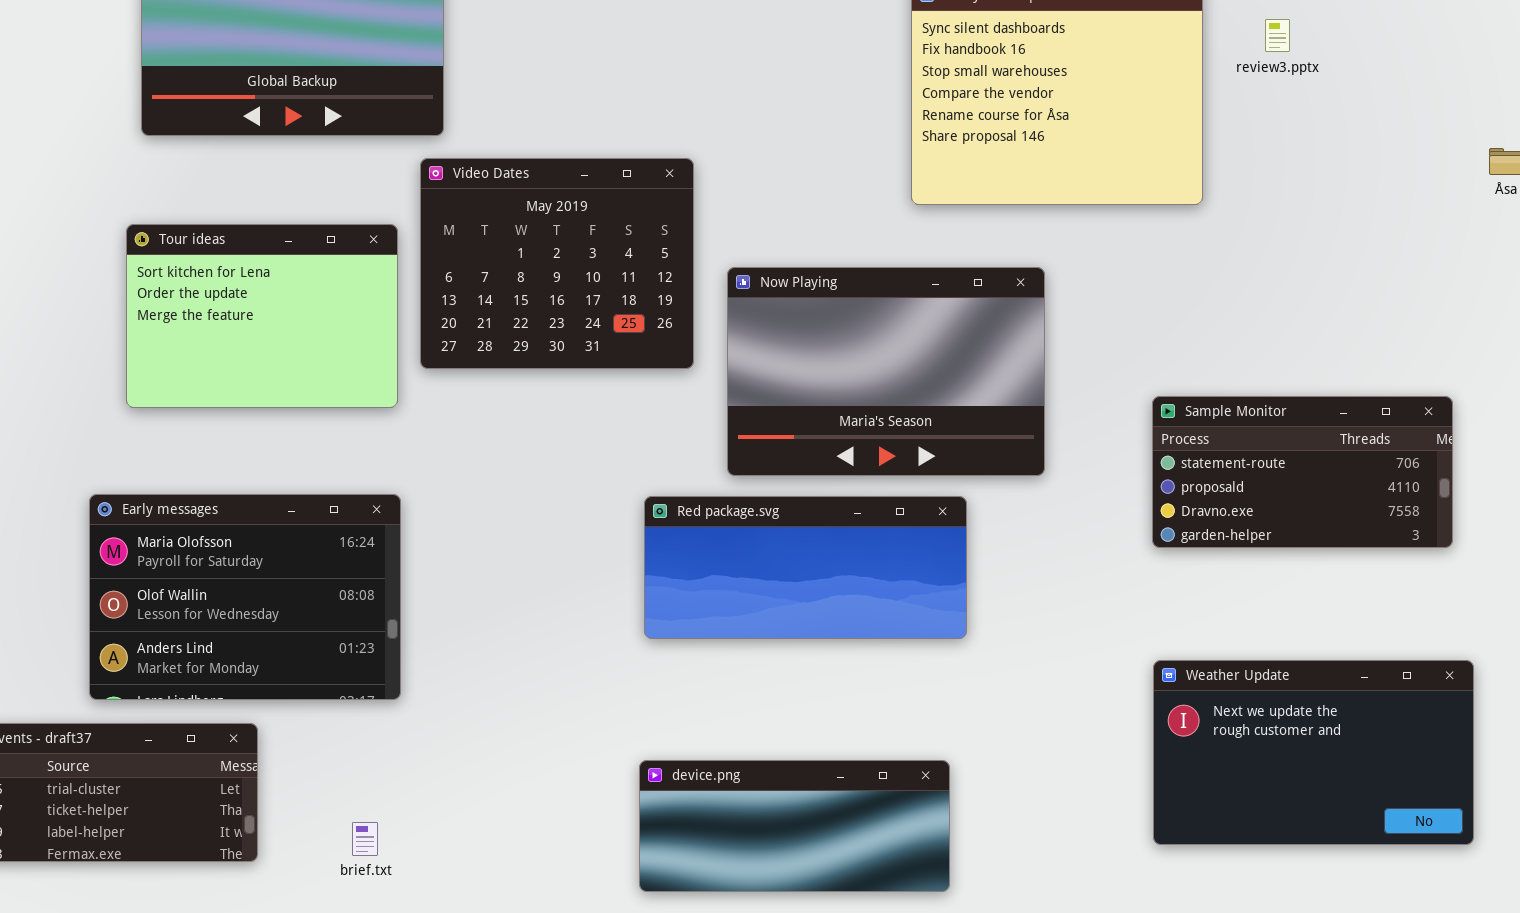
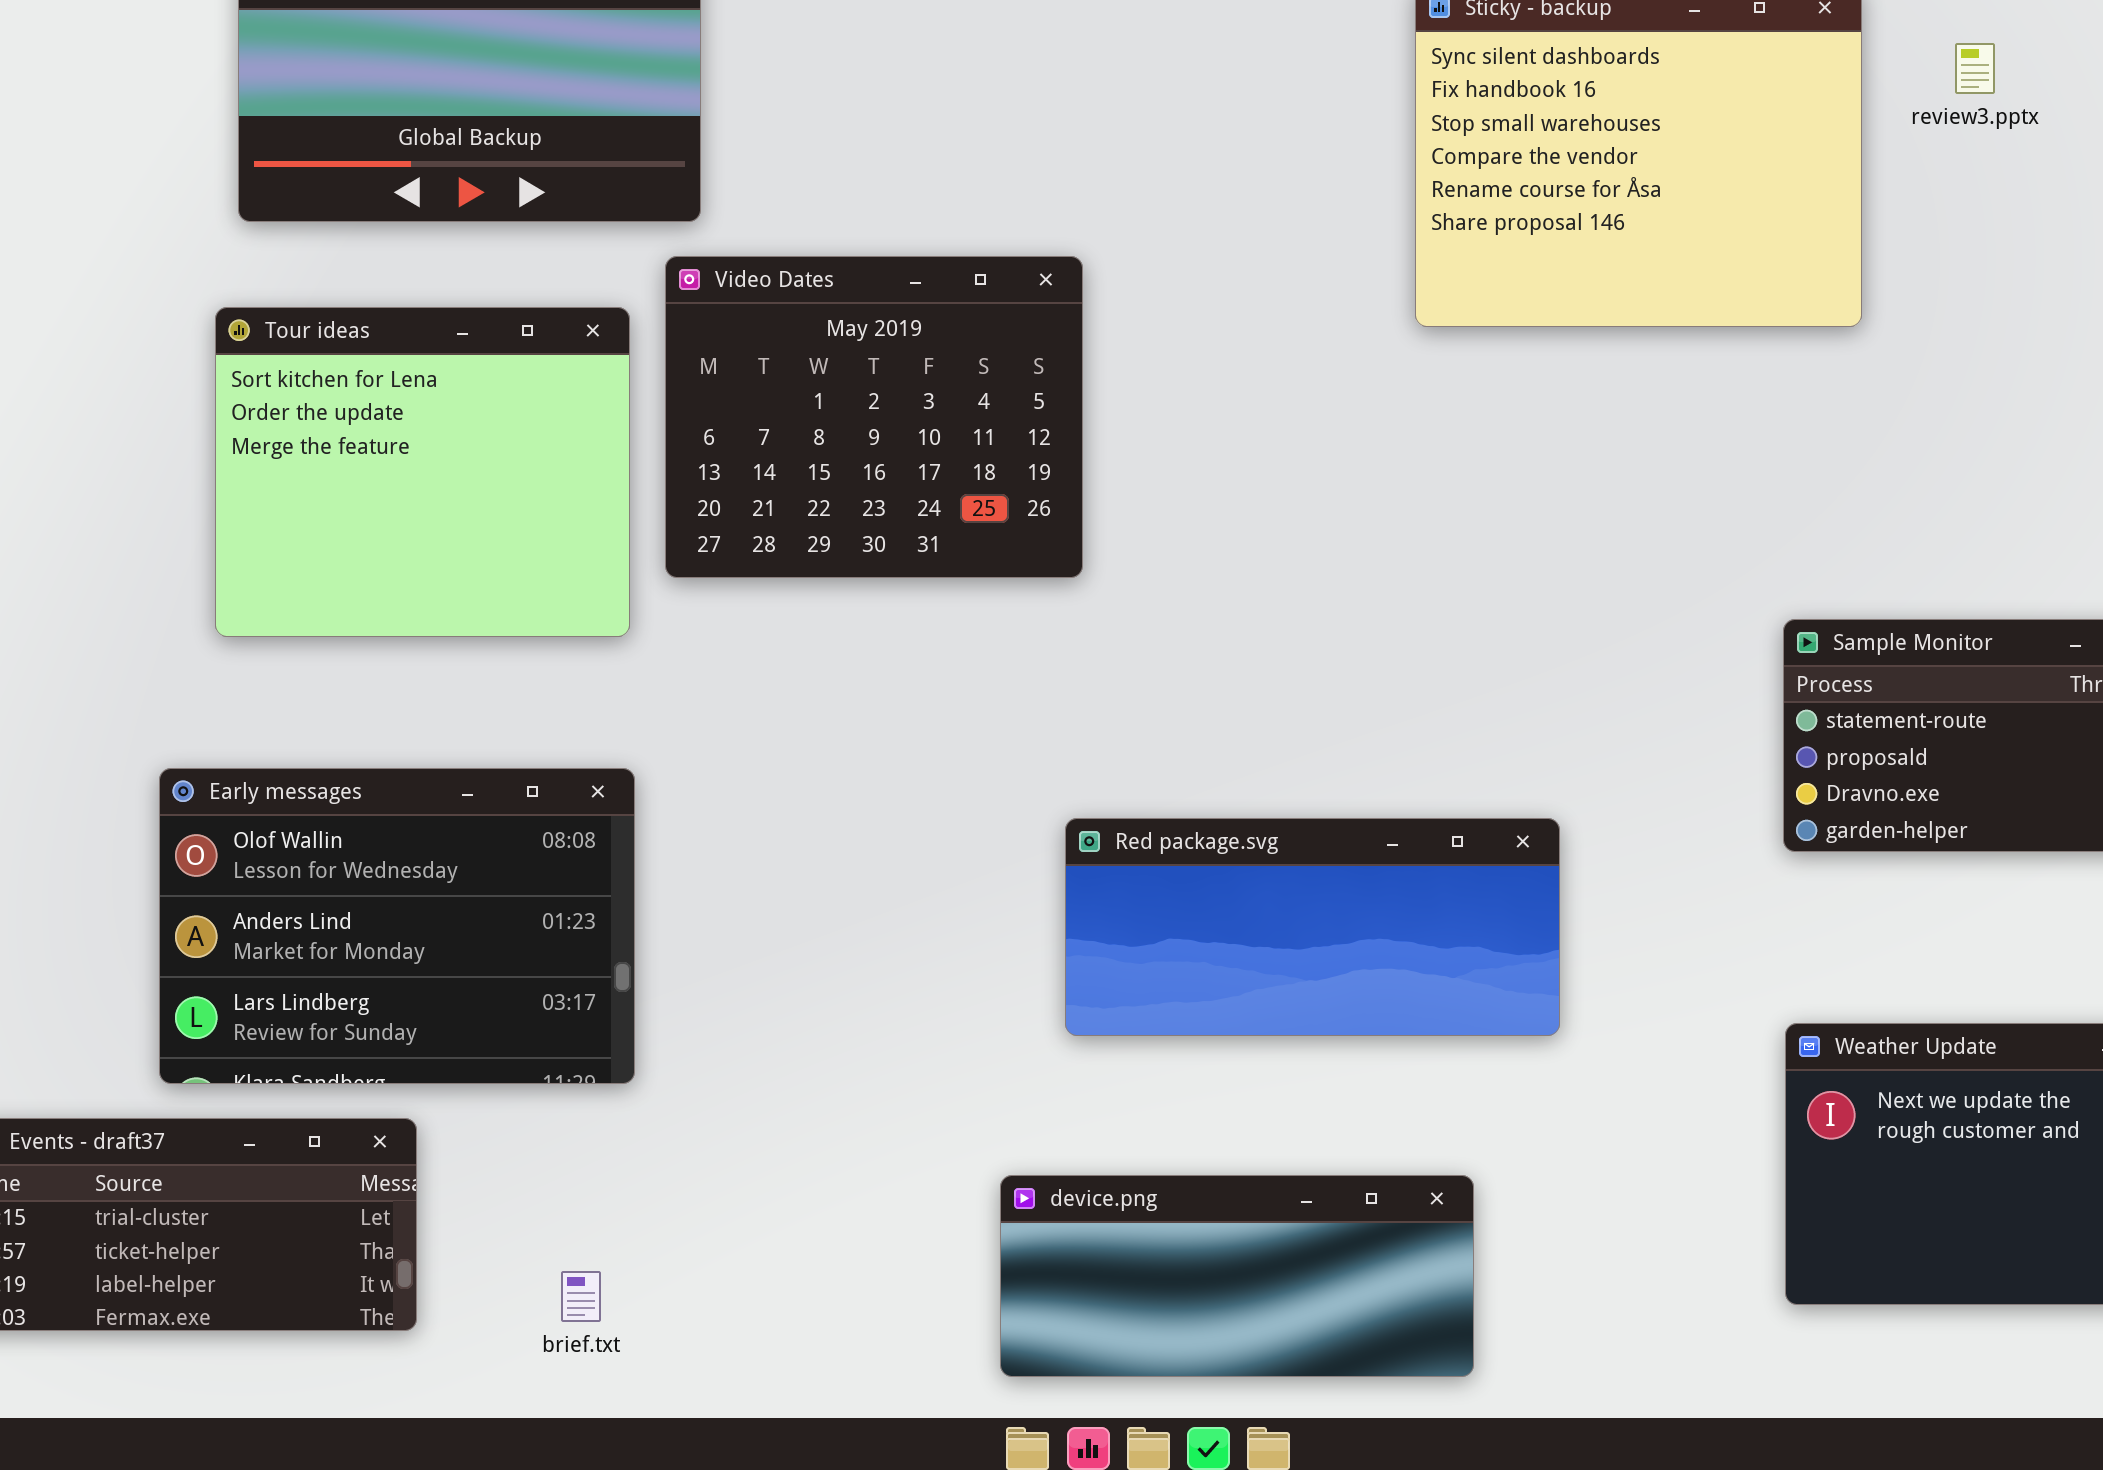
Tour ideas: [126,224,398,408] -> [215,307,630,637], resized
Now Playing: [727,267,1045,476] -> none, closed
Early messages: [89,494,401,700] -> [159,768,635,1084], scrolled down 1 row
Red package.svg: [644,496,967,639] -> [1065,818,1560,1036], moved

